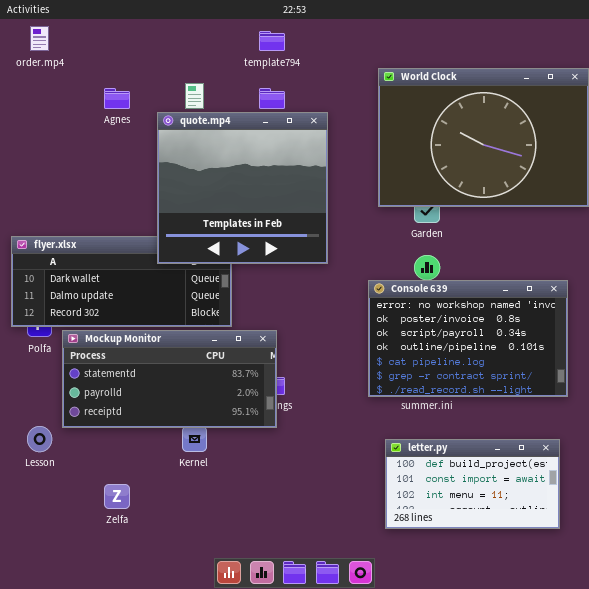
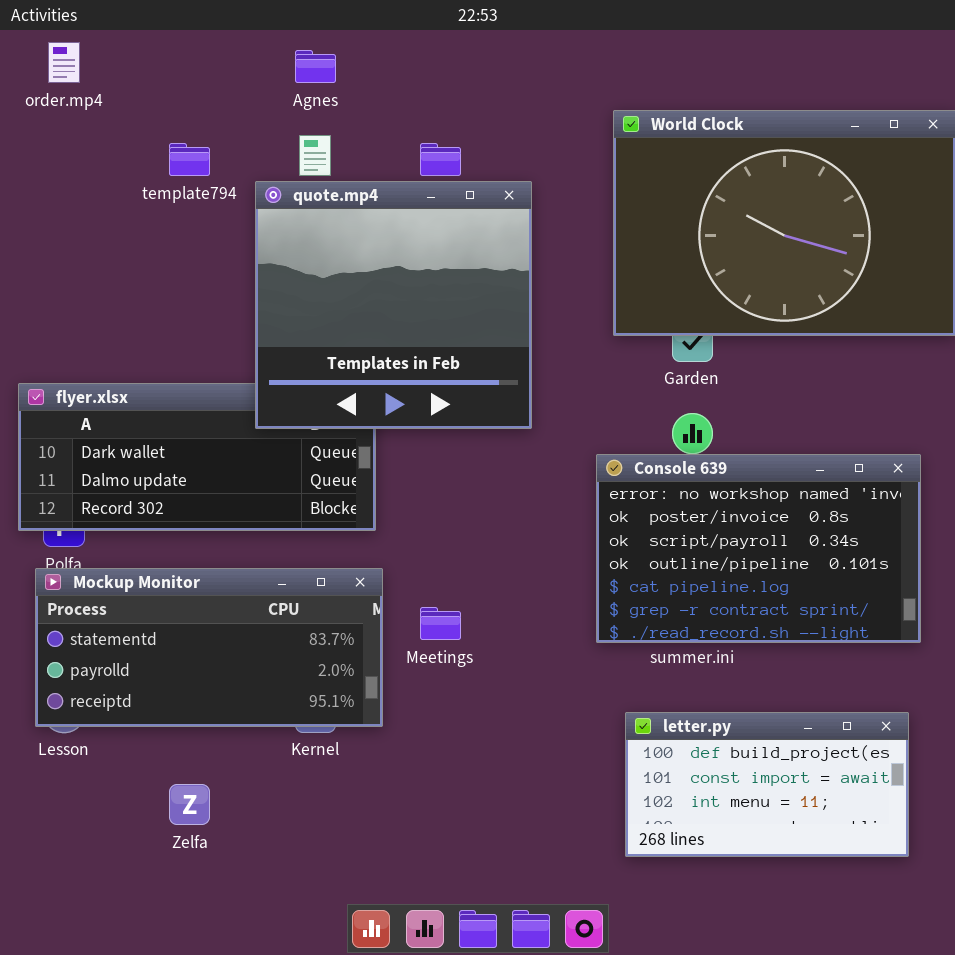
template794: [259,31,285,51] -> [169,143,210,176], moved
Agnes: [104,88,130,109] -> [295,50,336,83], moved
Mockup Monitor: [62,330,277,428] -> [35,568,383,727], moved

